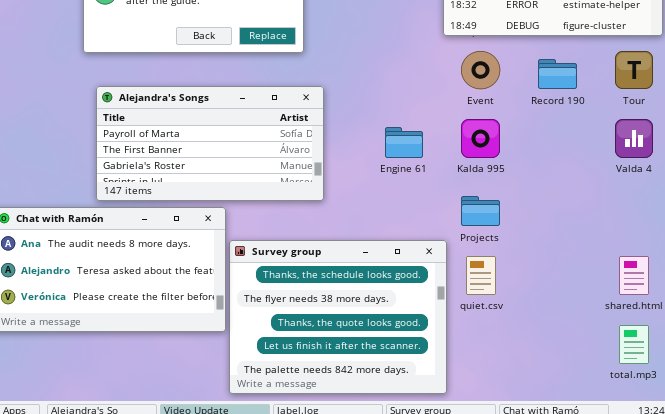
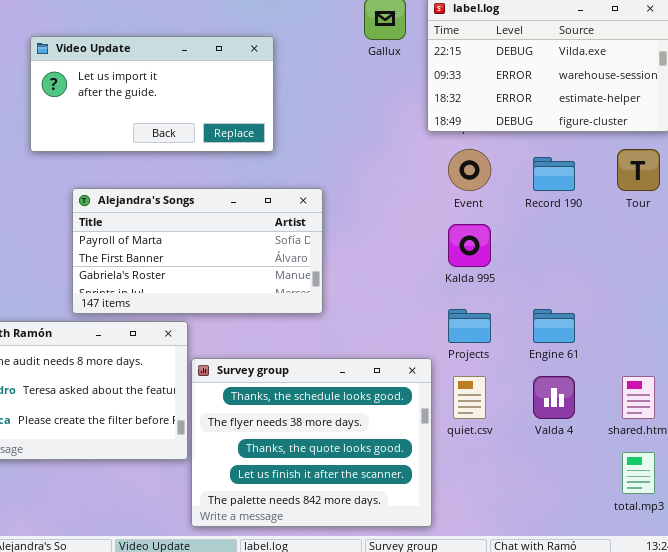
Alejandra's Songs: [96,86,324,201] -> [72,188,323,314], moved
Valda 4: [615,119,653,158] -> [533,376,575,419], moved
Engine 61: [385,127,423,158] -> [533,309,575,343], moved

